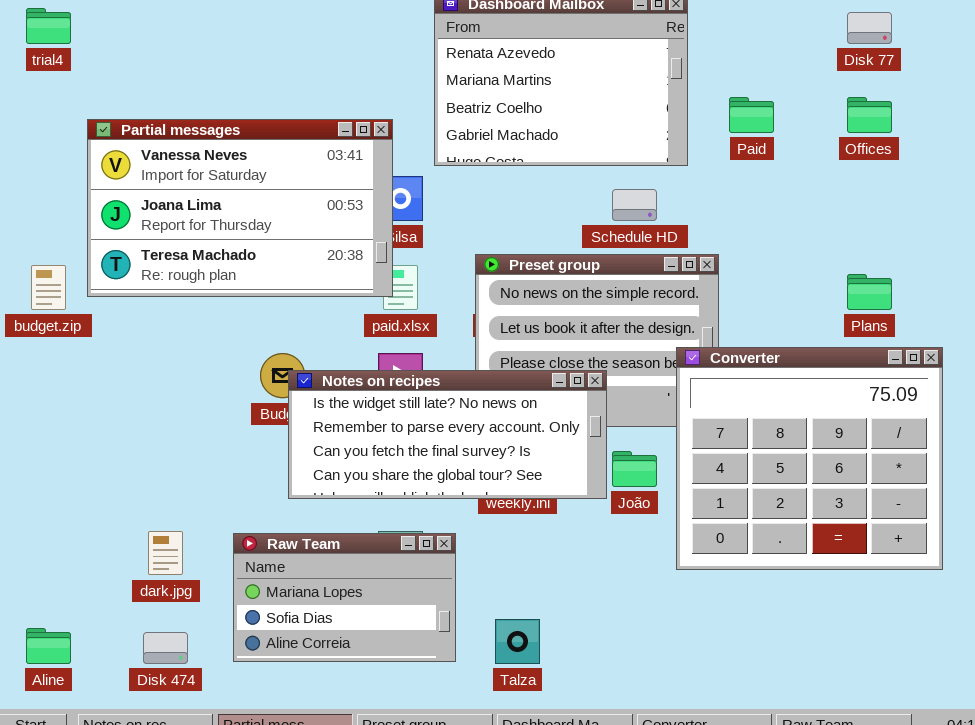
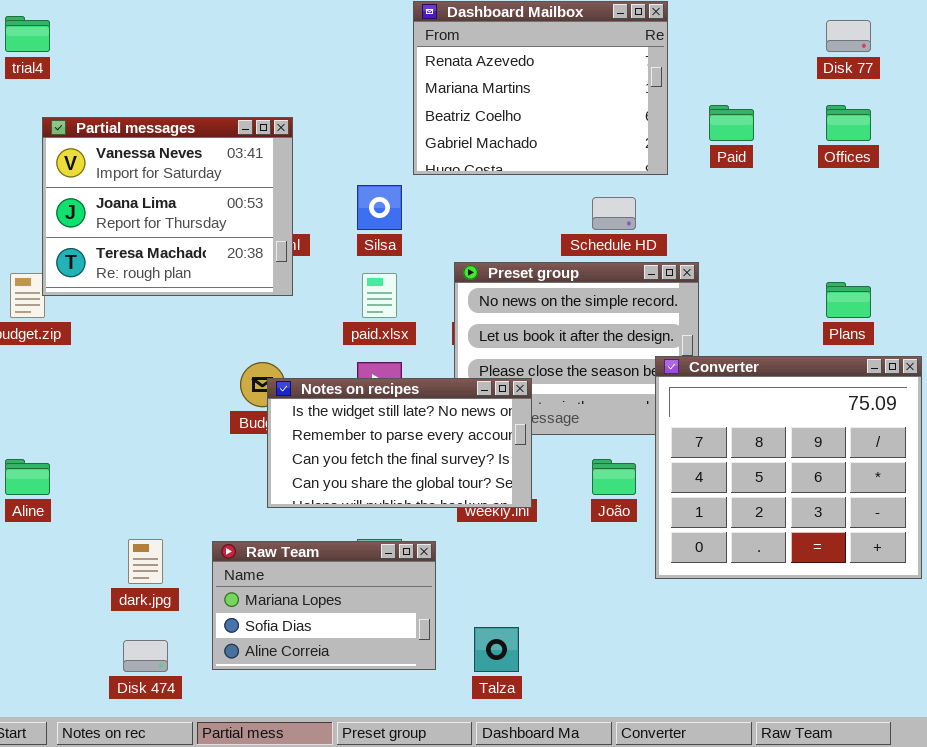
Partial messages: [87,119,393,297] -> [42,117,293,296], moved, resized
Notes on recipes: [288,370,607,499] -> [267,378,532,508], resized
Aline: [26,628,71,664] -> [5,459,50,495], moved

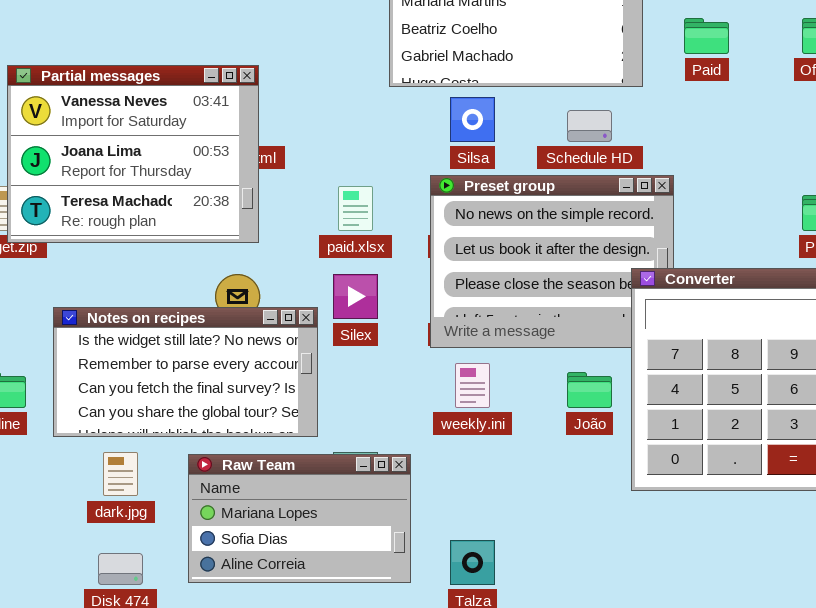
Partial messages: [42,117,293,296] -> [7,65,259,243], moved
Silsa: [357,185,402,230] -> [450,97,495,142], moved
Notes on recipes: [267,378,532,508] -> [53,307,318,437], moved

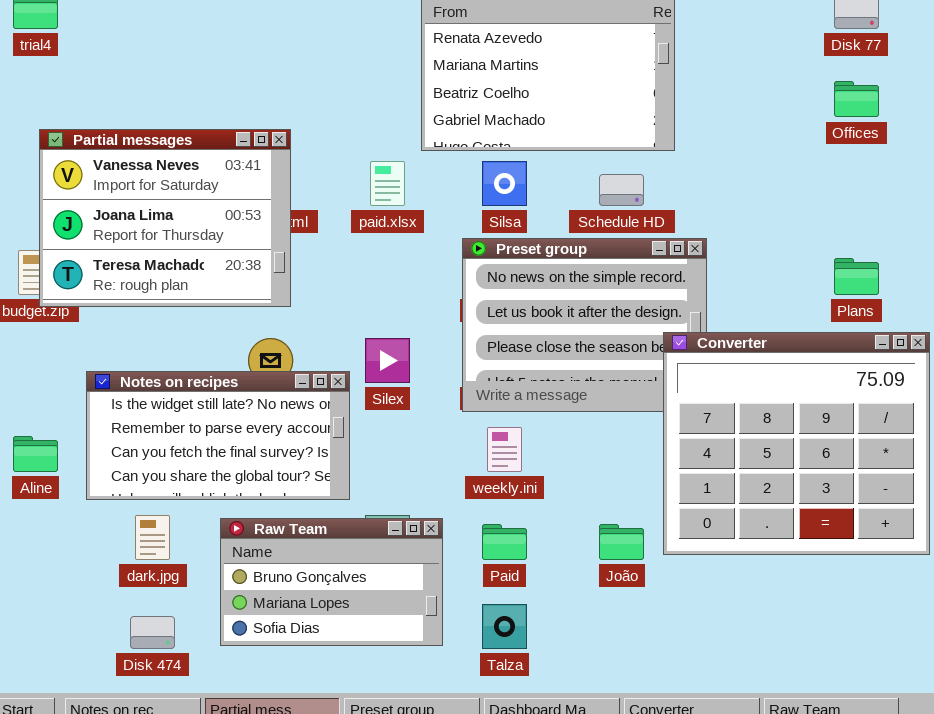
Paid: [684,18,729,54] -> [482,524,527,560], moved
paid.xlsx: [338,186,373,231] -> [370,161,405,206], moved
João: [567,372,612,408] -> [599,524,644,560], moved
Raw Team: [188,454,411,583] -> [220,518,443,646], scrolled up 1 row

